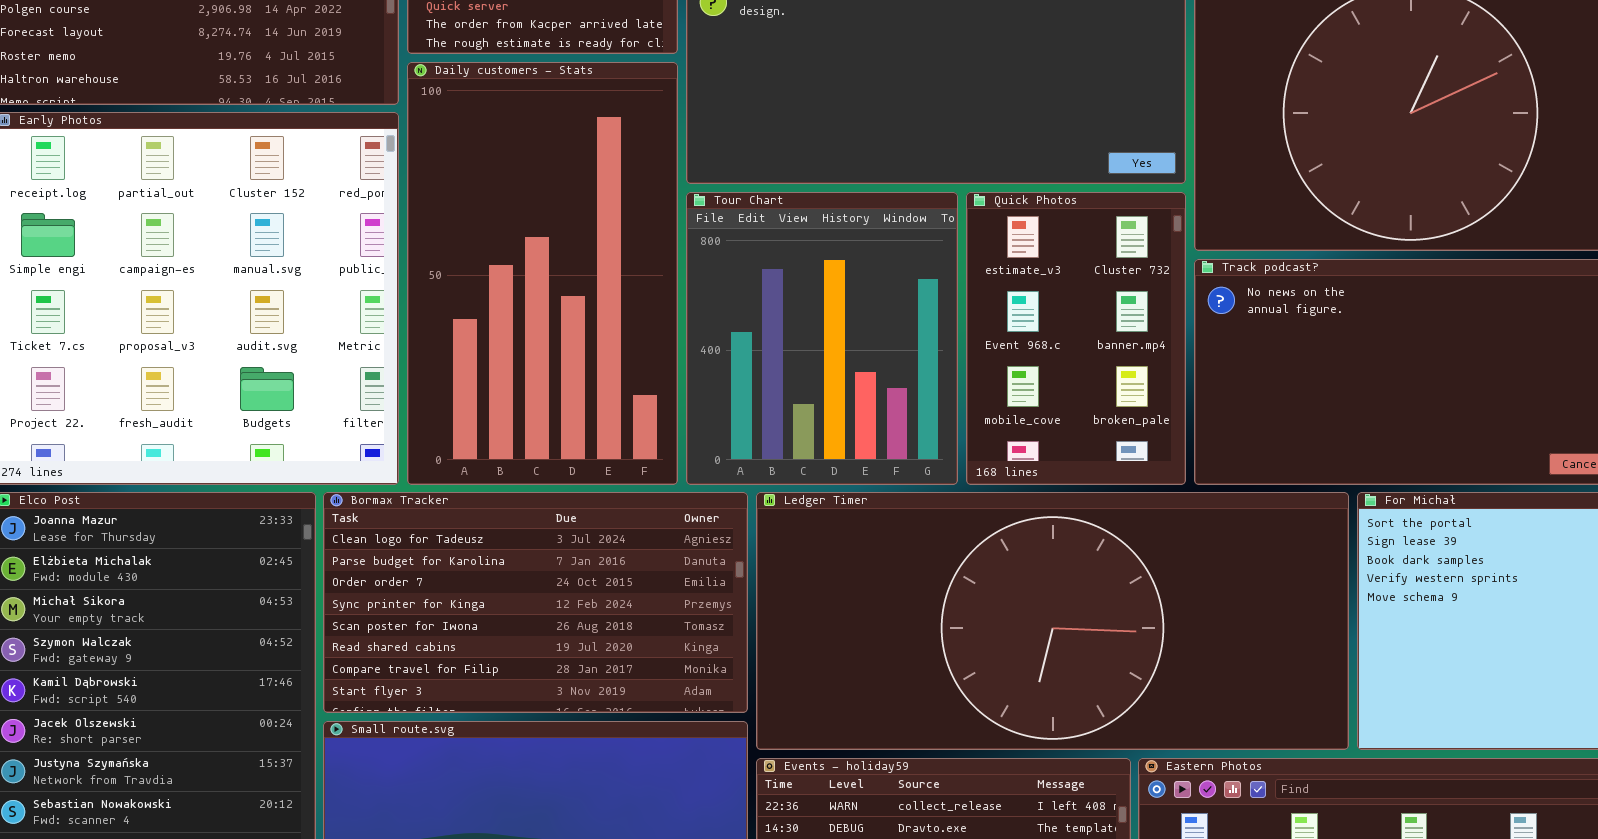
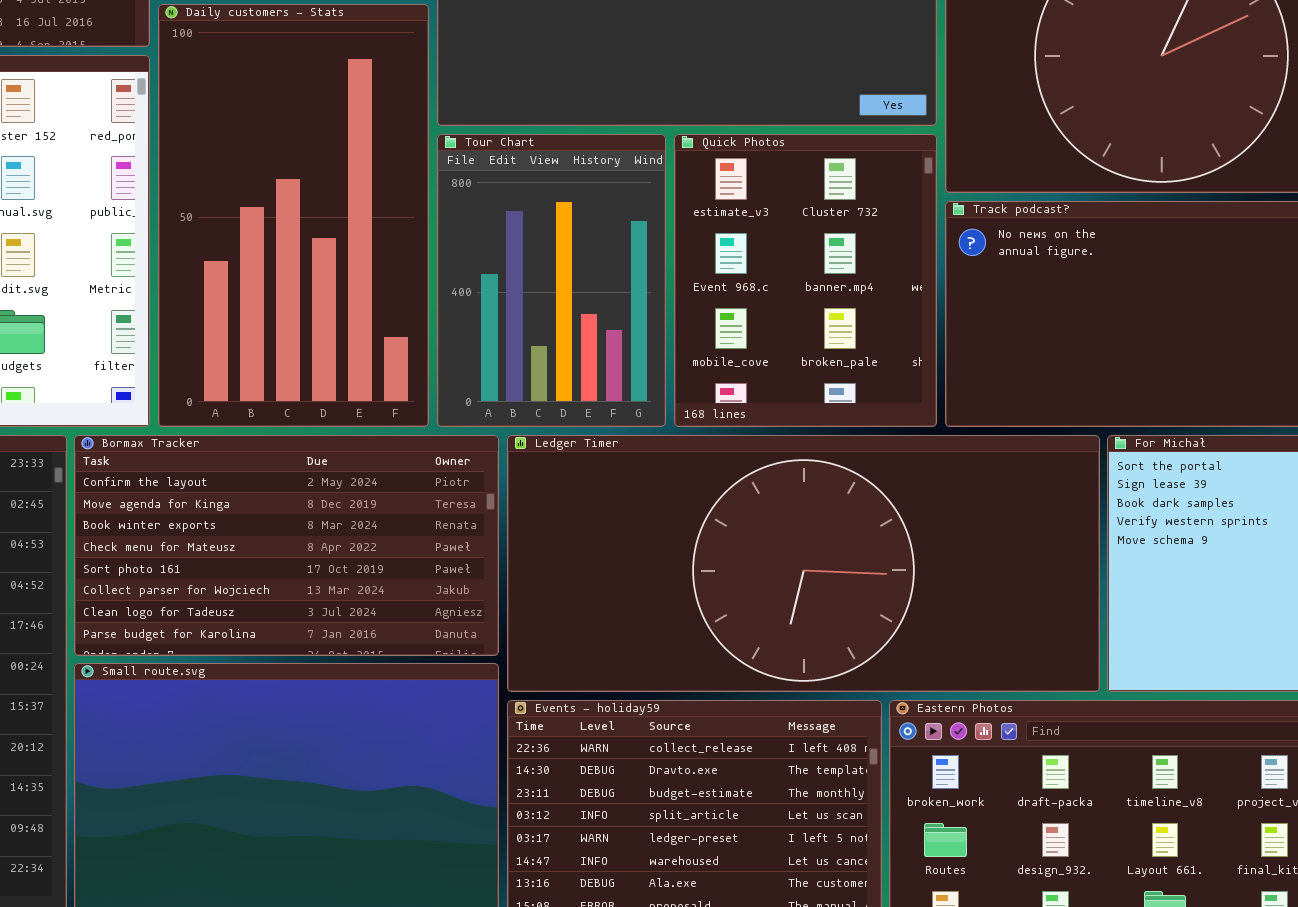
Tour Chart: [686,192,958,485] -> [437,134,666,427], resized
Quick Photos: [966,192,1186,485] -> [674,134,937,427], resized
Bormax Tracker: [323,492,748,713] -> [74,435,499,656], scrolled up 6 rows

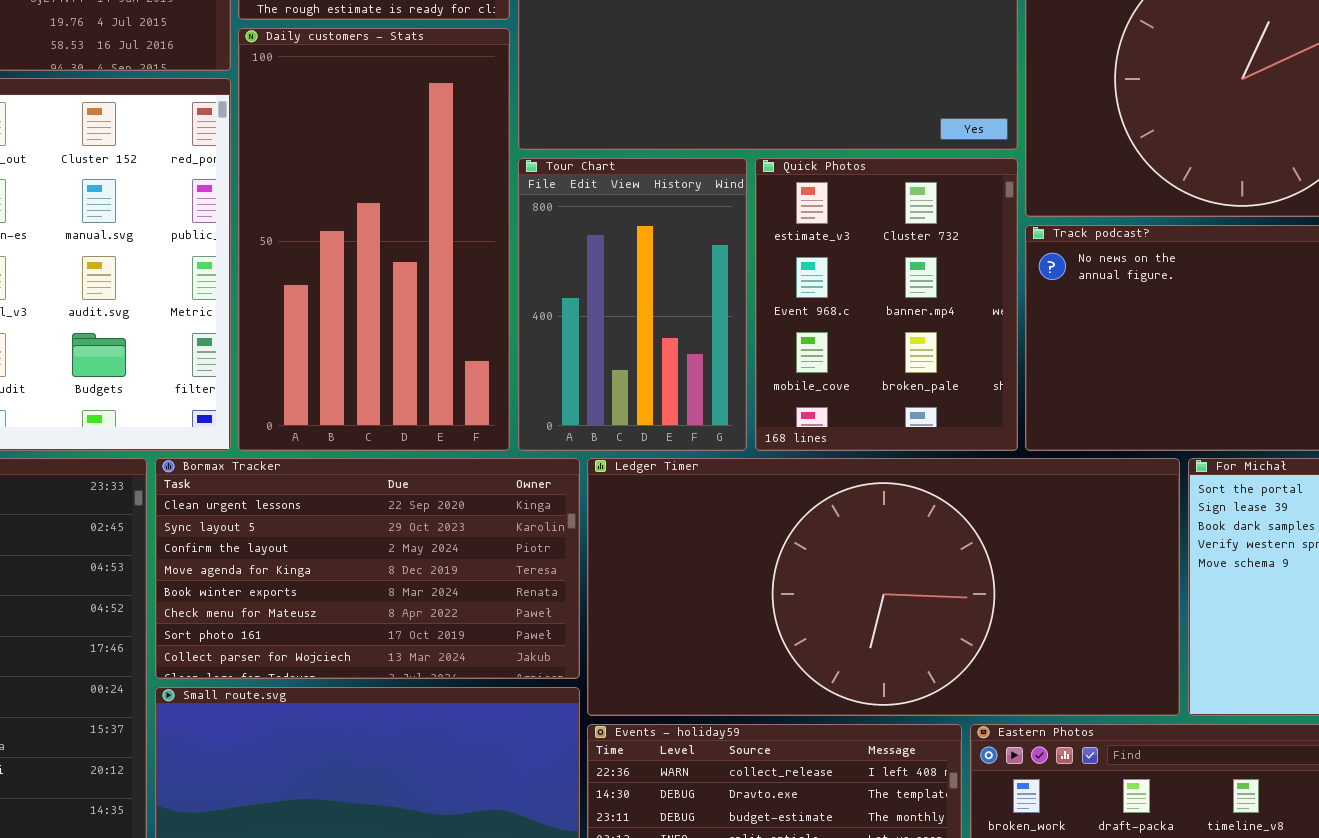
Bormax Tracker: [74,435,499,656] -> [155,458,580,679], scrolled up 2 rows

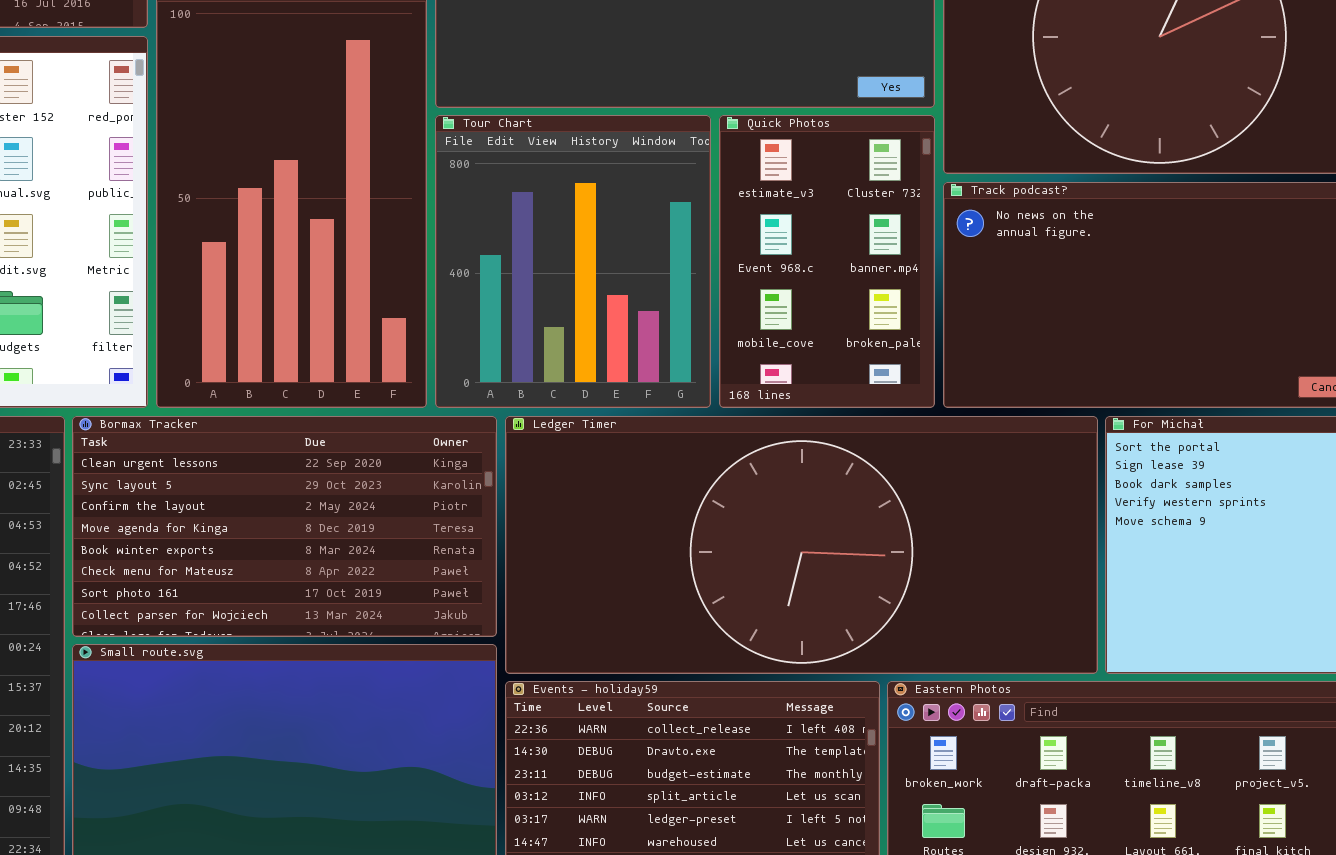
Tour Chart: [518,158,747,451] -> [435,115,711,408], resized
Quick Photos: [755,158,1018,451] -> [719,115,935,408], resized

